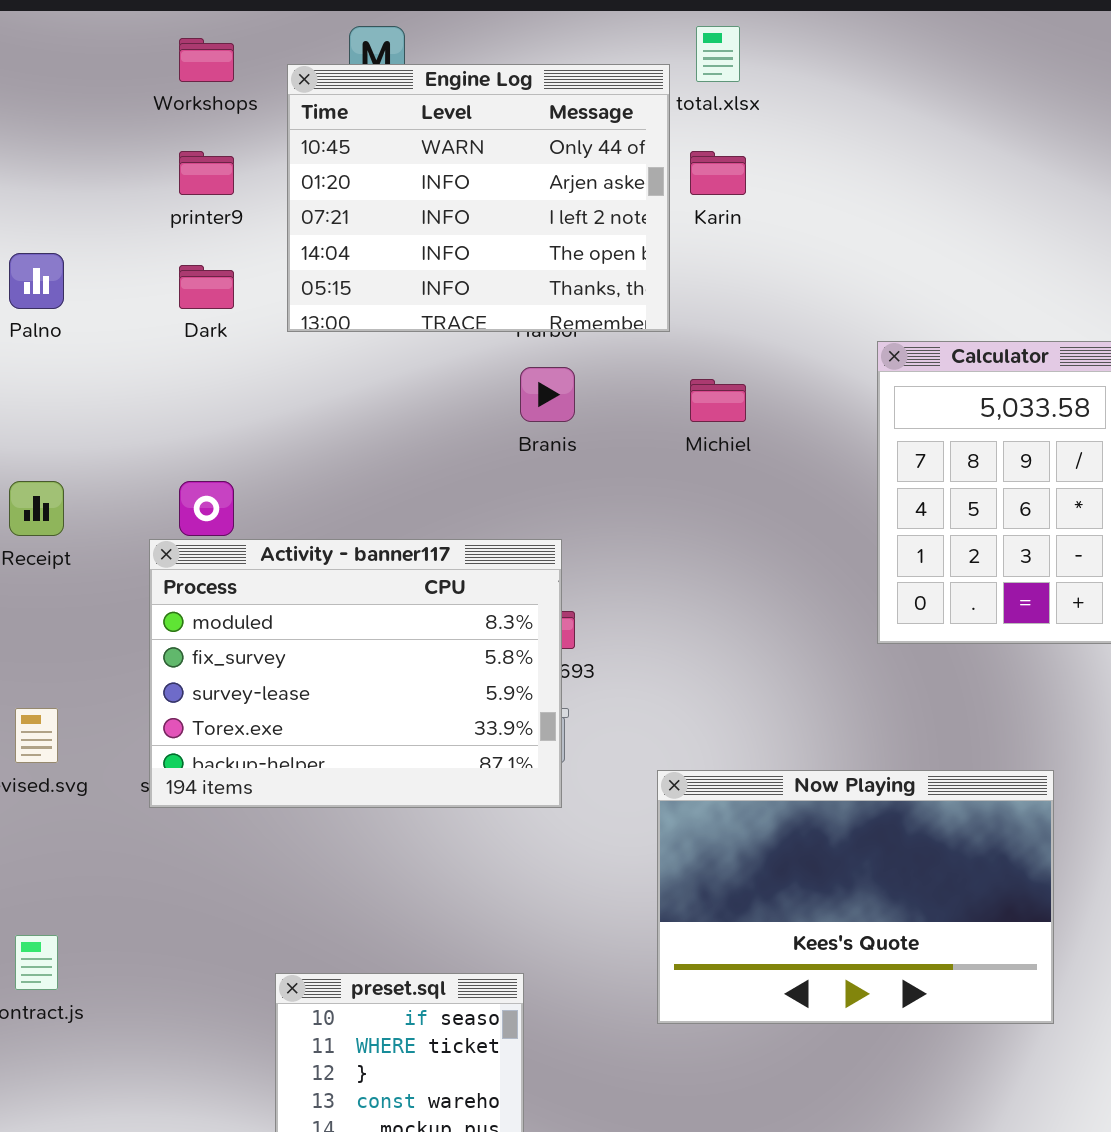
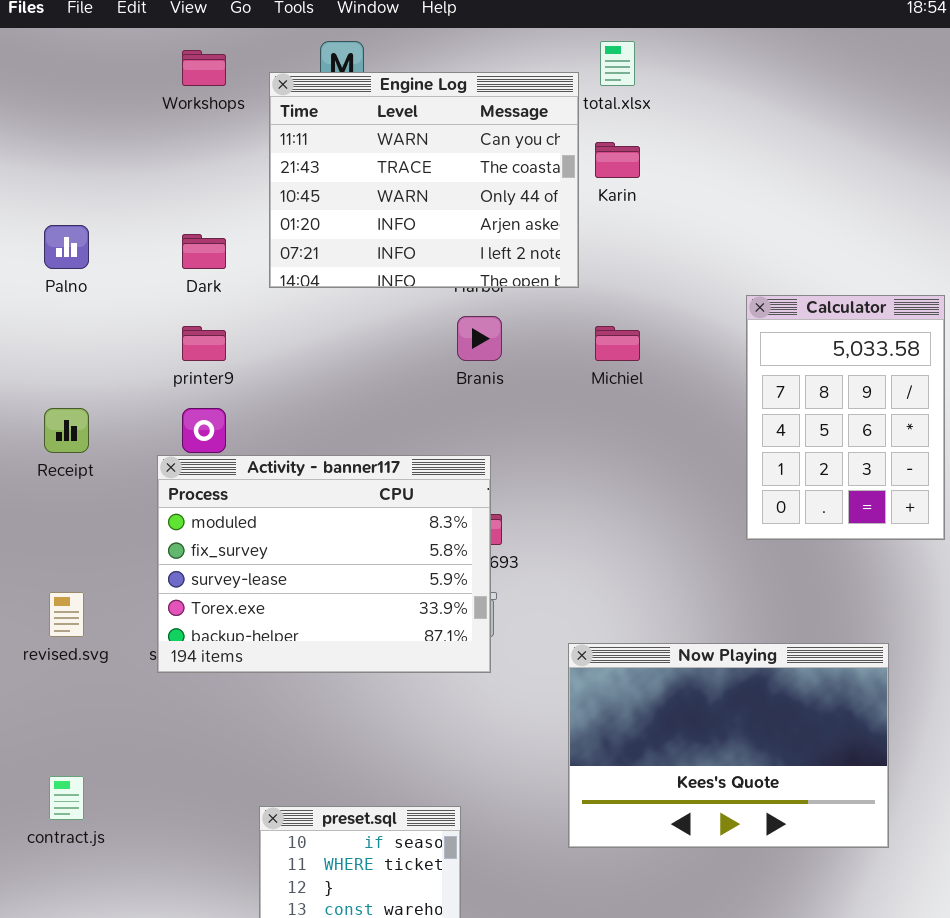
Engine Log: [287,64,670,332] -> [269,72,579,288], scrolled up 2 rows
printer9: [179,151,234,195] -> [182,326,226,361], moved

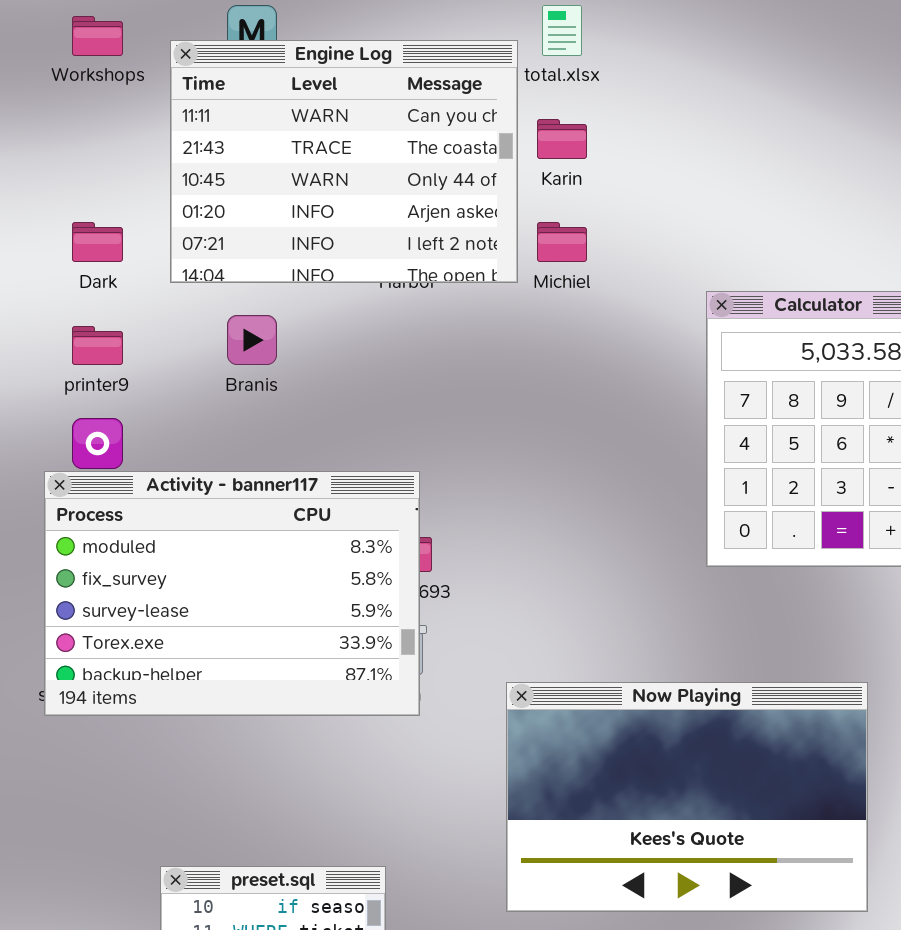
Branis: [457,316,502,361] -> [227,315,277,365], moved
Michiel: [595,326,640,361] -> [537,222,587,262], moved

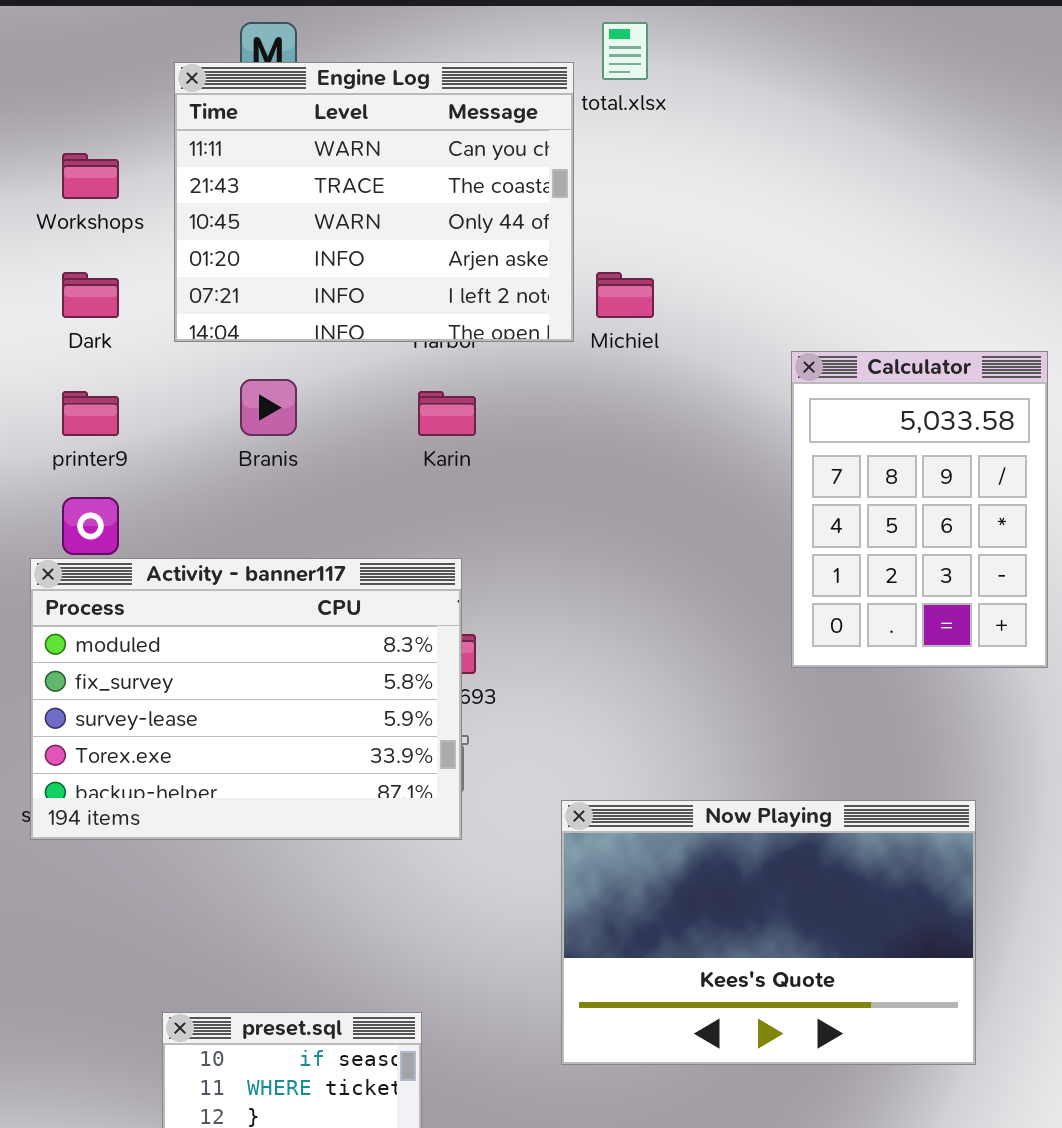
Workshops: [72,16,123,56] -> [62,153,119,199], moved
Karin: [537,119,587,159] -> [418,391,476,436], moved

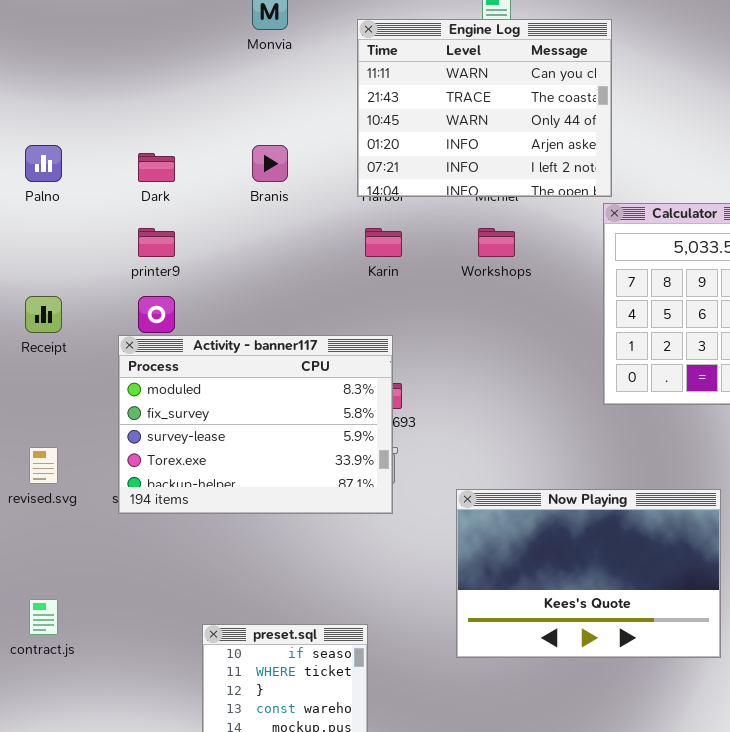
Engine Log: [174,62,574,342] -> [357,19,612,197], moved
Workshops: [62,153,119,199] -> [478,228,515,257], moved
Branis: [240,379,297,436] -> [252,145,288,182], moved

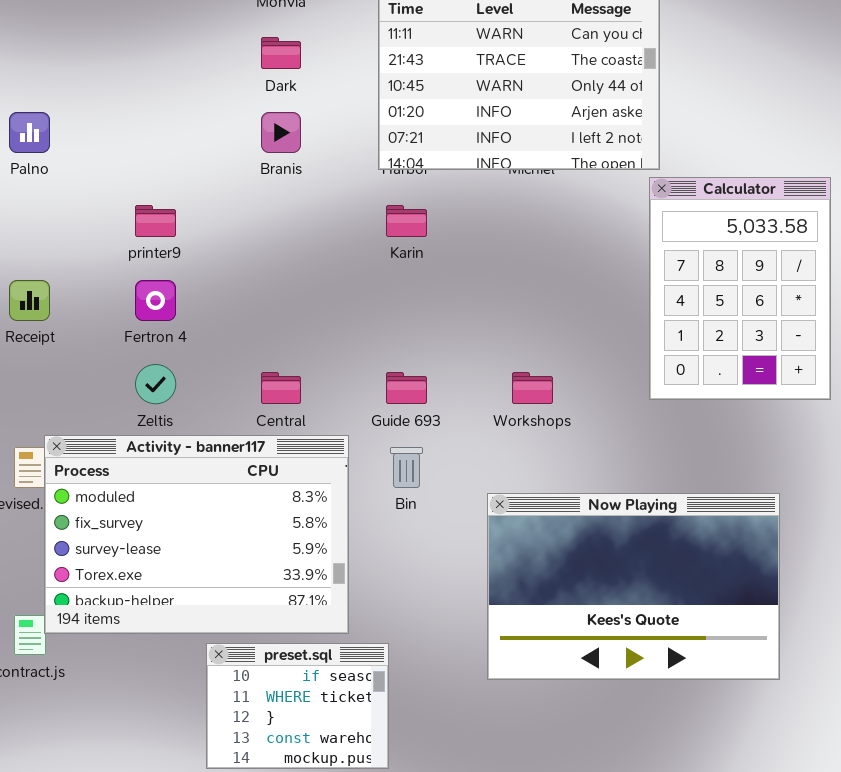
Dark: [138,153,175,182] -> [261,37,301,69], moved
Workshops: [478,228,515,257] -> [512,372,553,404], moved
Activity - banner117: [118,335,393,514] -> [44,435,349,634], moved

